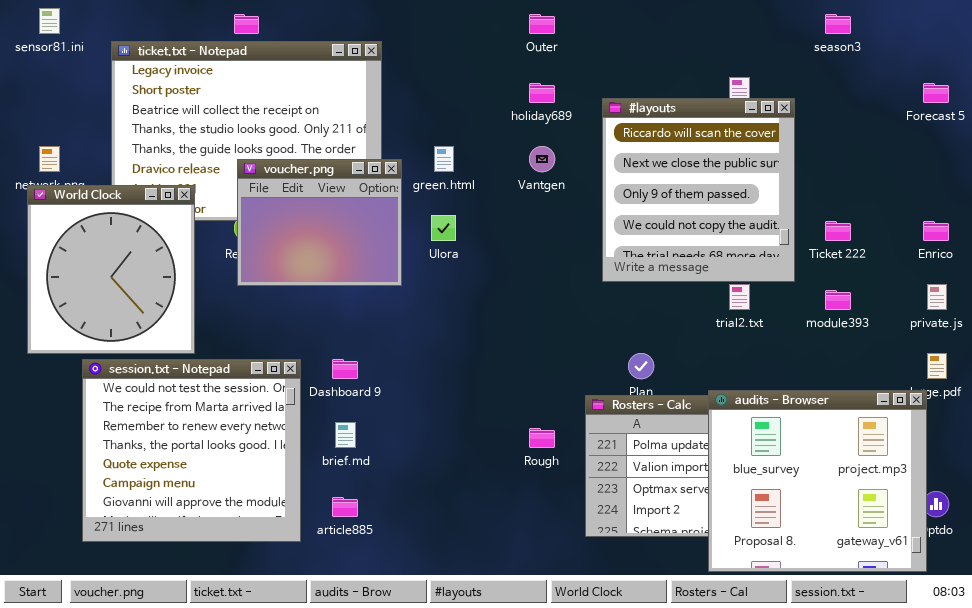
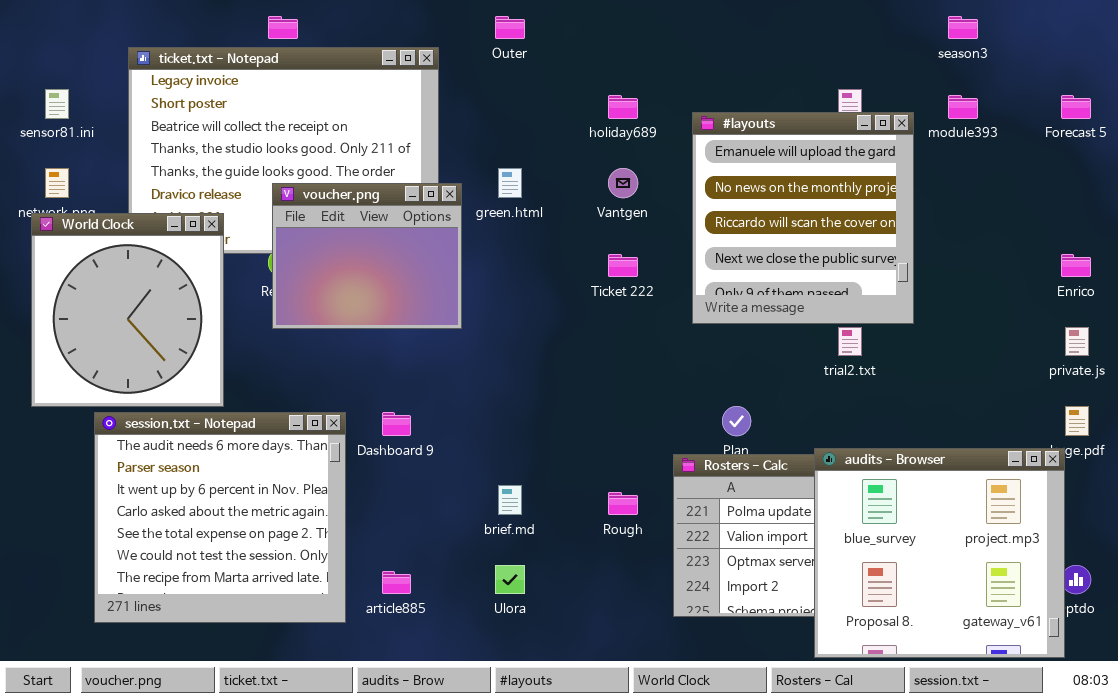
sensor81.ini: [39,8,60,34] -> [45,89,69,119], moved
Outer: [529,14,555,34] -> [495,16,525,39], moved
#layouts: [602,98,795,282] -> [692,112,914,324], scrolled up 2 rows
Ulora: [431,215,456,241] -> [495,565,525,594], moved
Ticket 222: [825,221,851,241] -> [608,254,638,277], moved
module393: [825,290,851,310] -> [948,95,978,119], moved
session.txt - Notepad: [82,359,301,542] -> [94,412,346,623], scrolled up 5 rows
brief.md: [335,422,356,448] -> [498,485,522,515], moved

